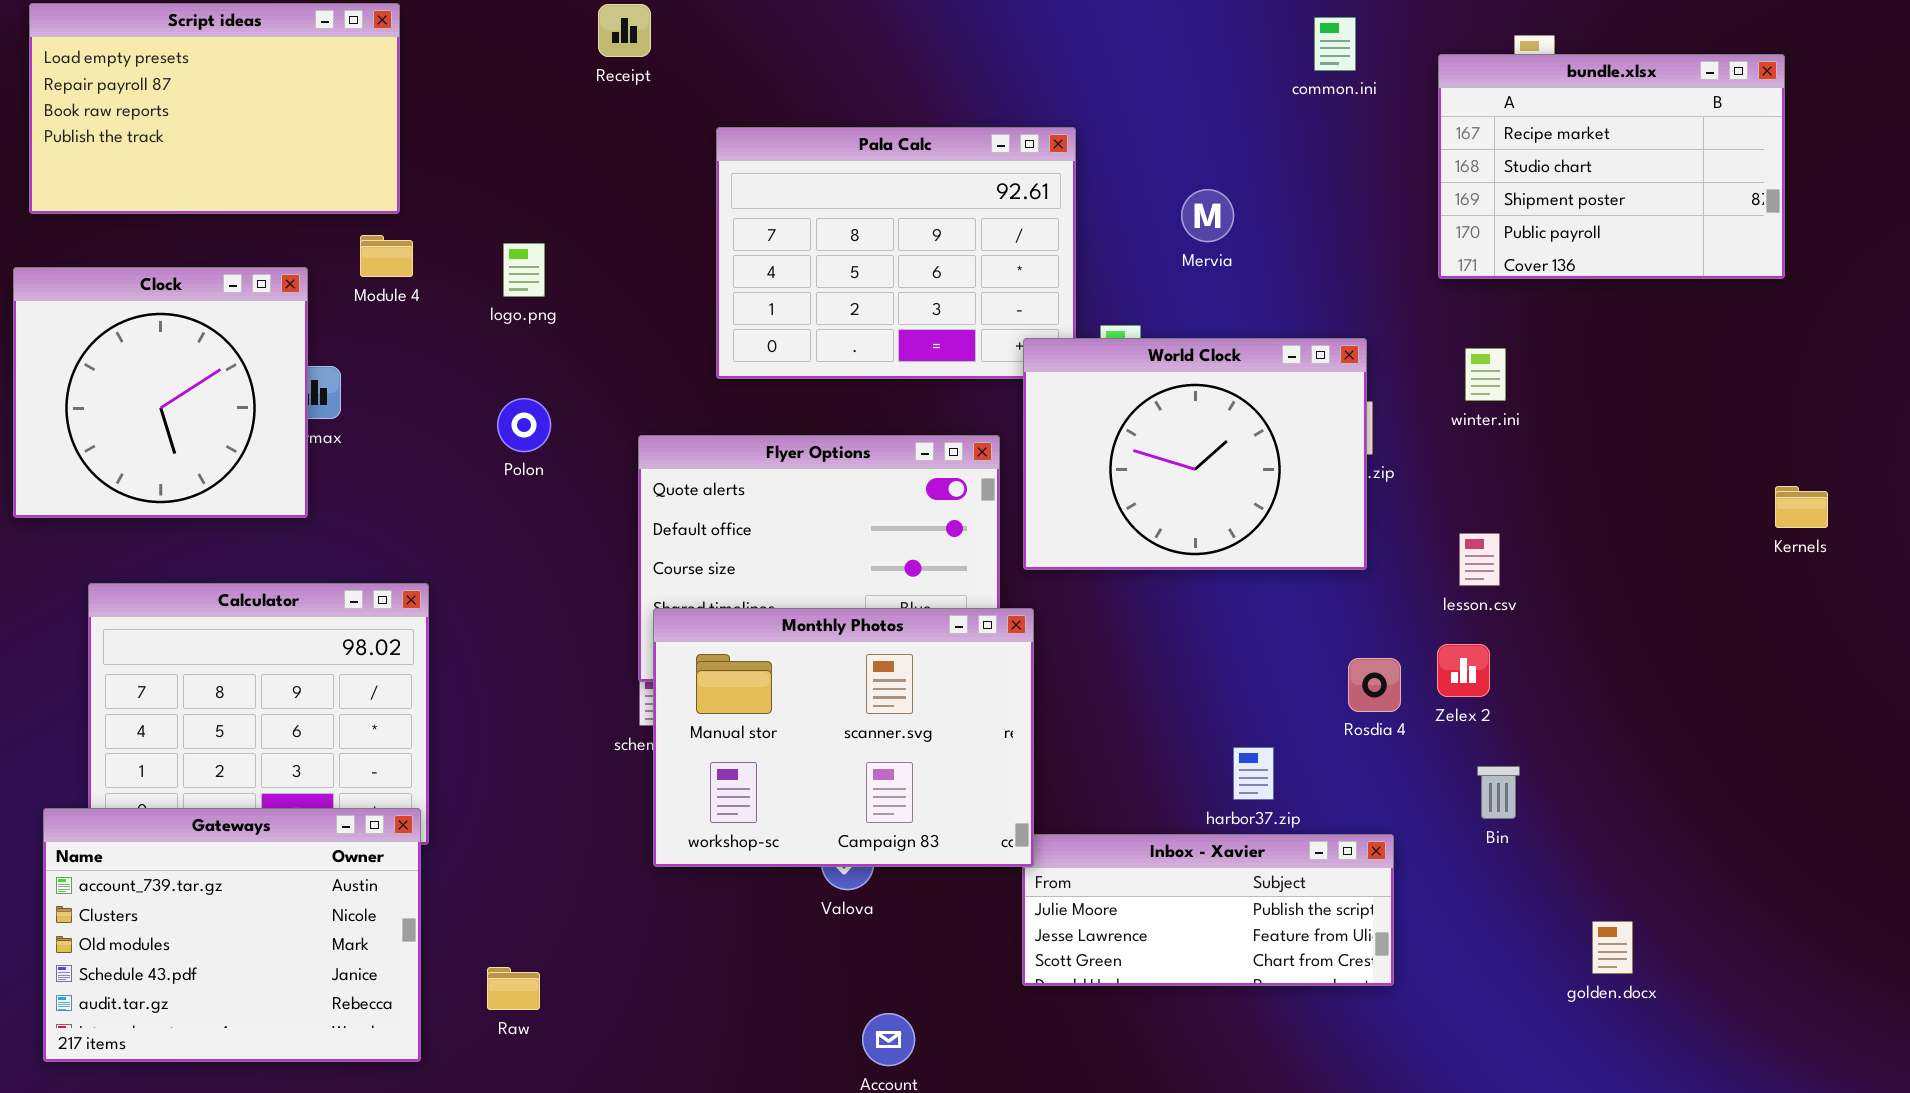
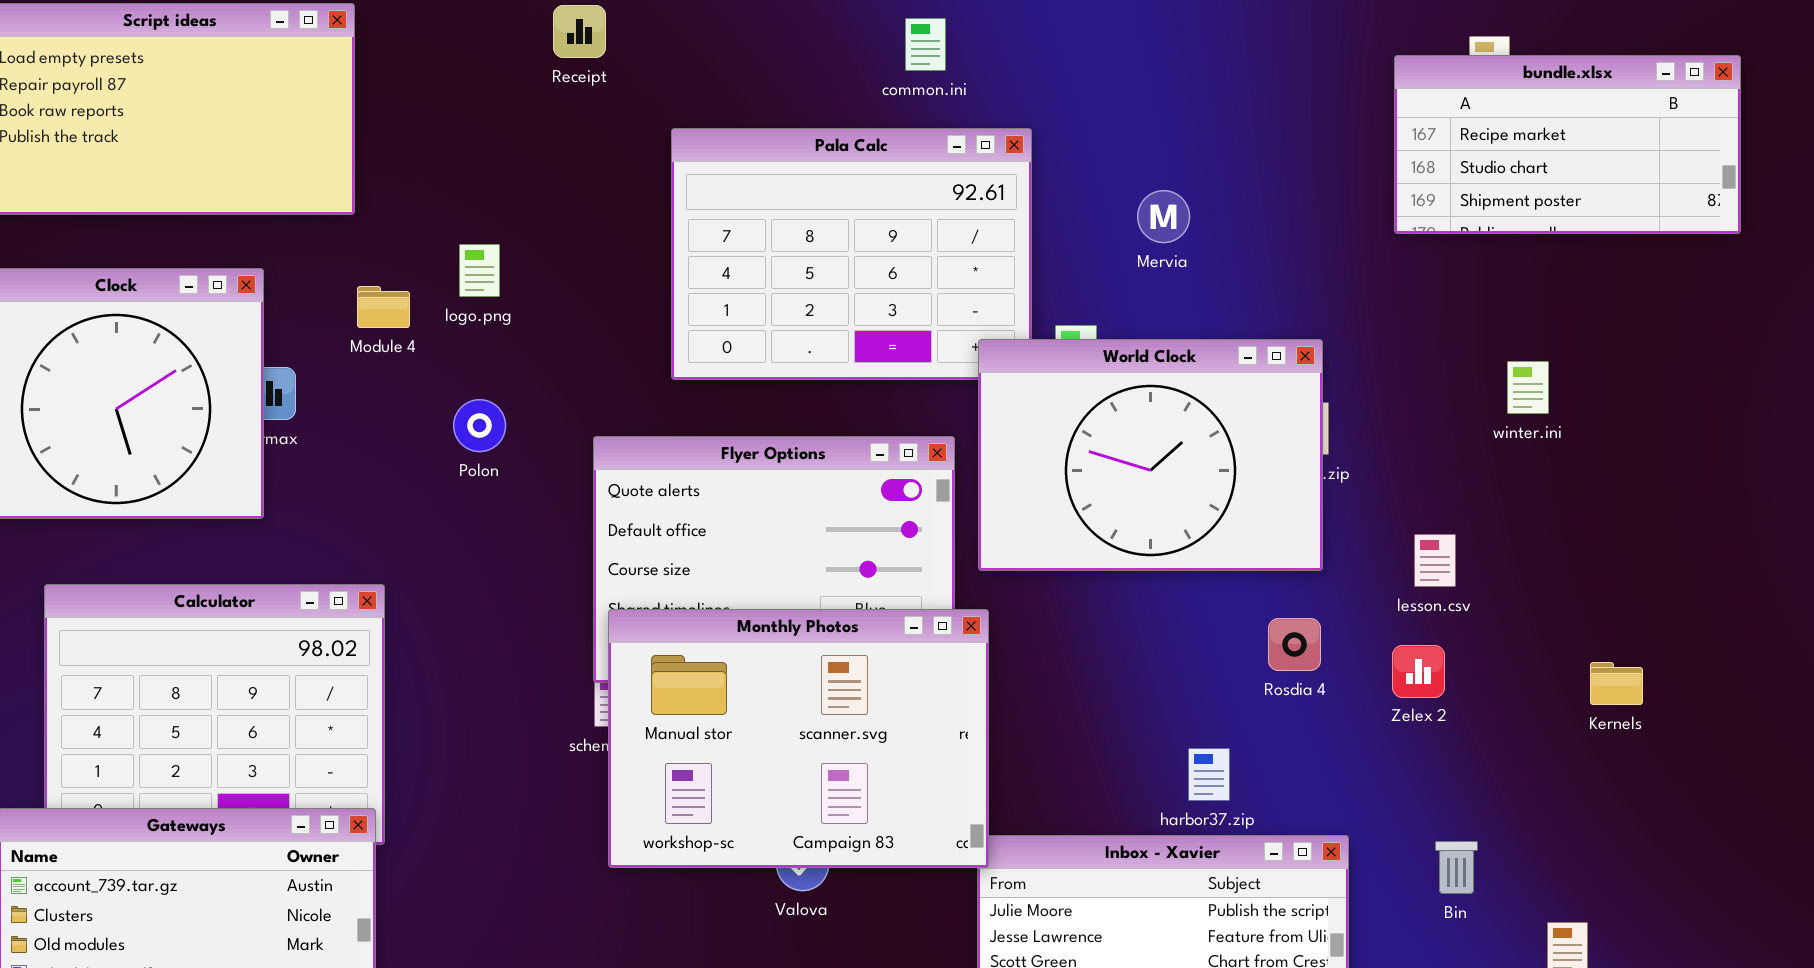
common.ini: [1314,17,1356,71] -> [905,18,946,71], moved
bundle.xlsx: [1438,54,1785,279] -> [1394,55,1741,234], resized
Module 4: [360,235,413,277] -> [357,286,410,328], moved
winter.ini: [1465,348,1506,401] -> [1507,361,1549,414], moved
Kernels: [1775,486,1828,528] -> [1590,662,1643,705], moved
Rosdia 4: [1348,658,1401,712] -> [1268,618,1321,671], moved
Bin: [1477,766,1520,819] -> [1435,841,1478,894], moved

